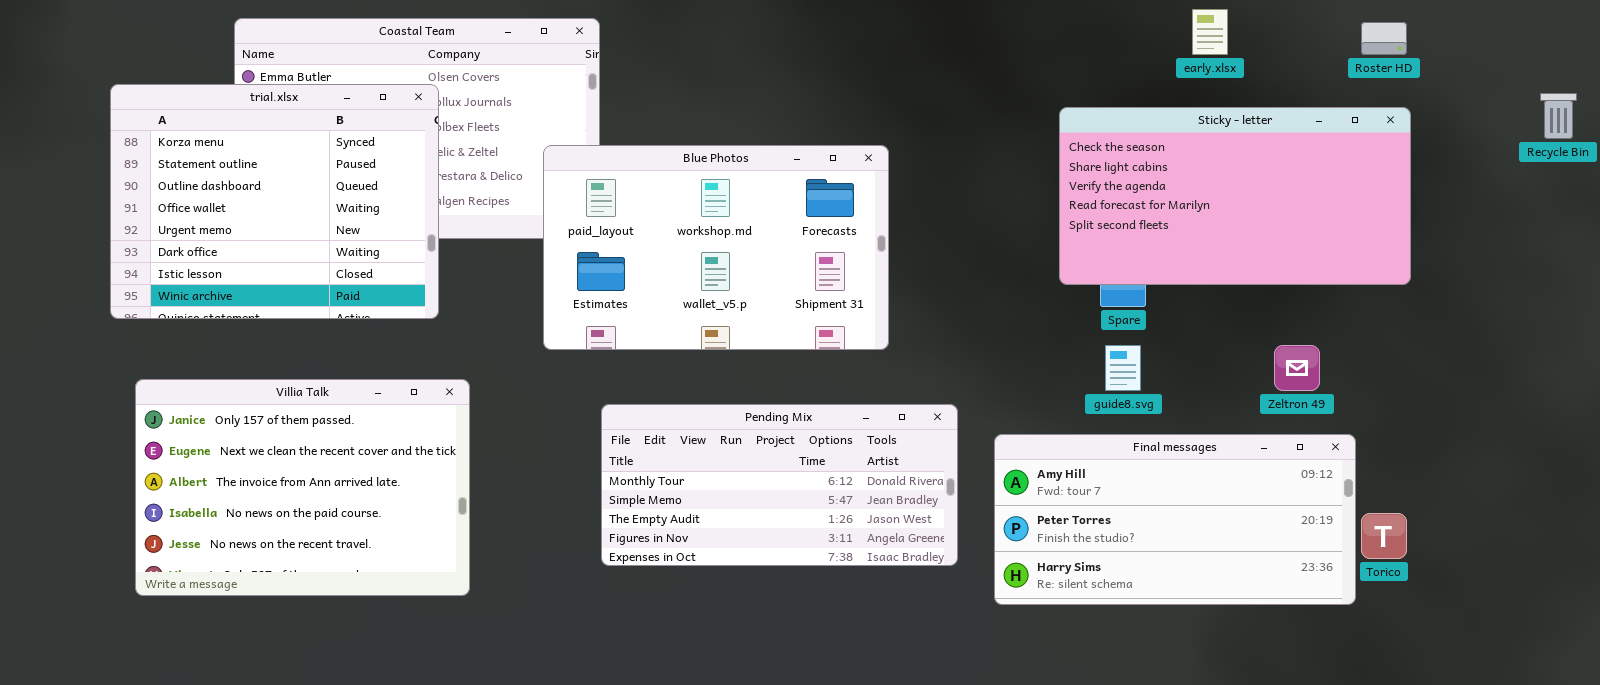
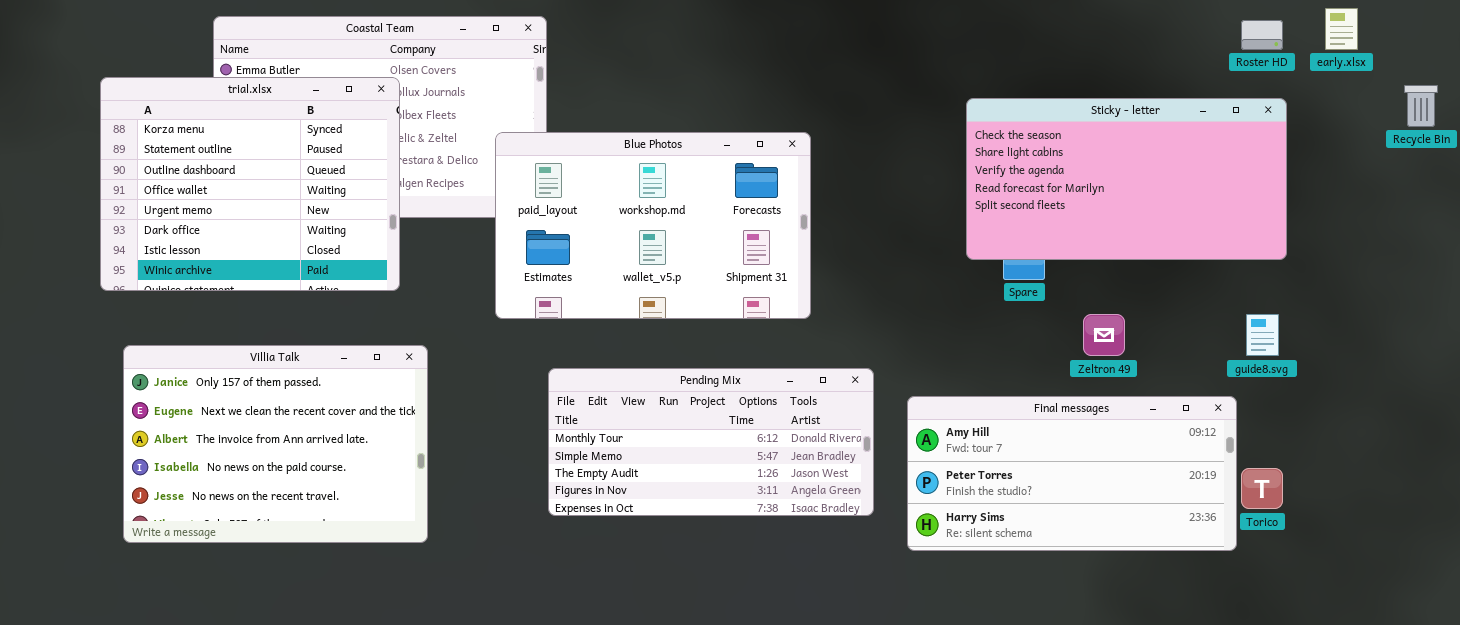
early.xlsx: [1192,9,1228,55] -> [1325,8,1358,50], moved
guide8.svg: [1105,345,1141,391] -> [1246,314,1279,356], moved
Zeltron 49: [1274,345,1320,391] -> [1083,314,1125,356], moved

